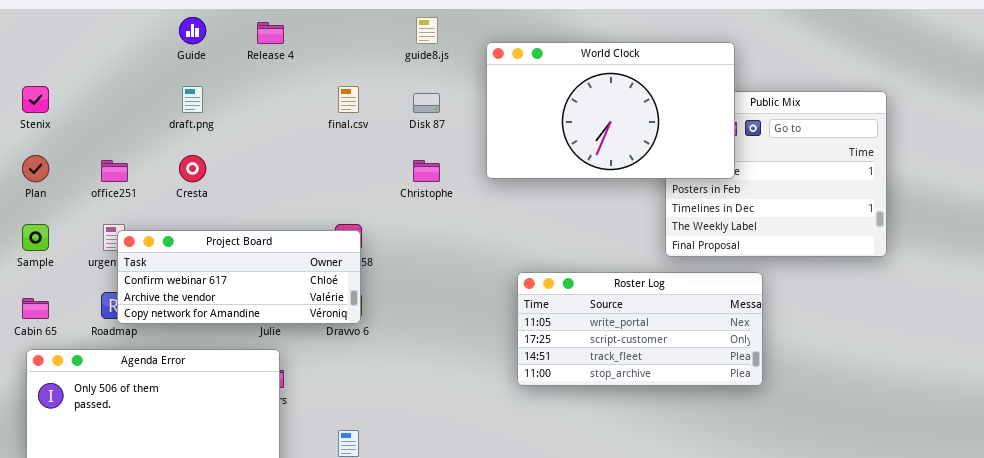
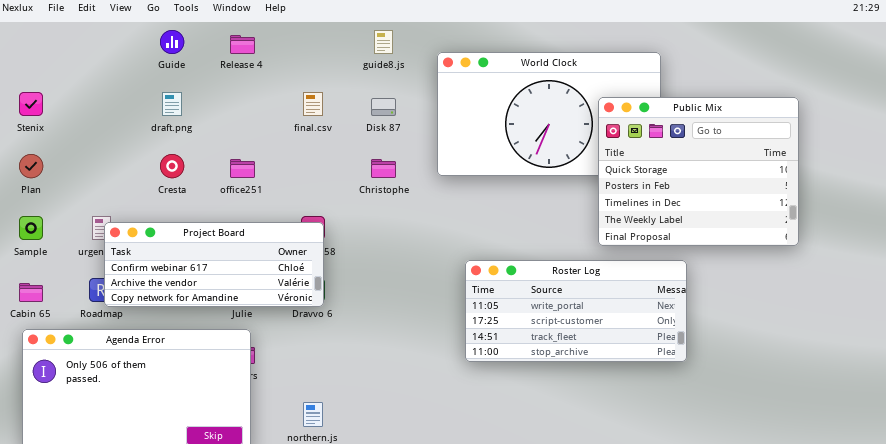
Public Mix: [665,91,887,257] -> [598,97,799,246], raised
office251: [101,160,128,182] -> [230,159,255,178], moved

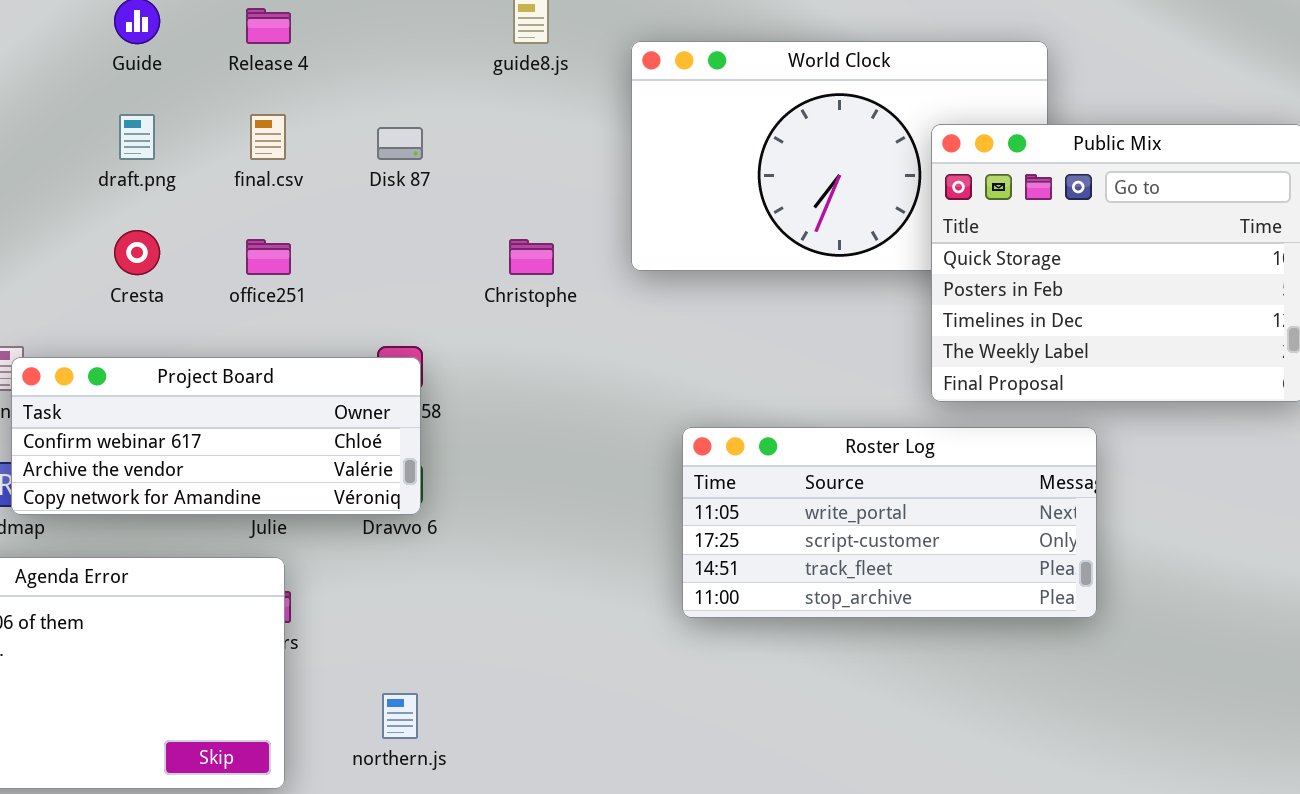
final.csv: [303,92,323,116] -> [250,114,286,160], moved
Disk 87: [371,98,396,116] -> [377,127,423,160], moved

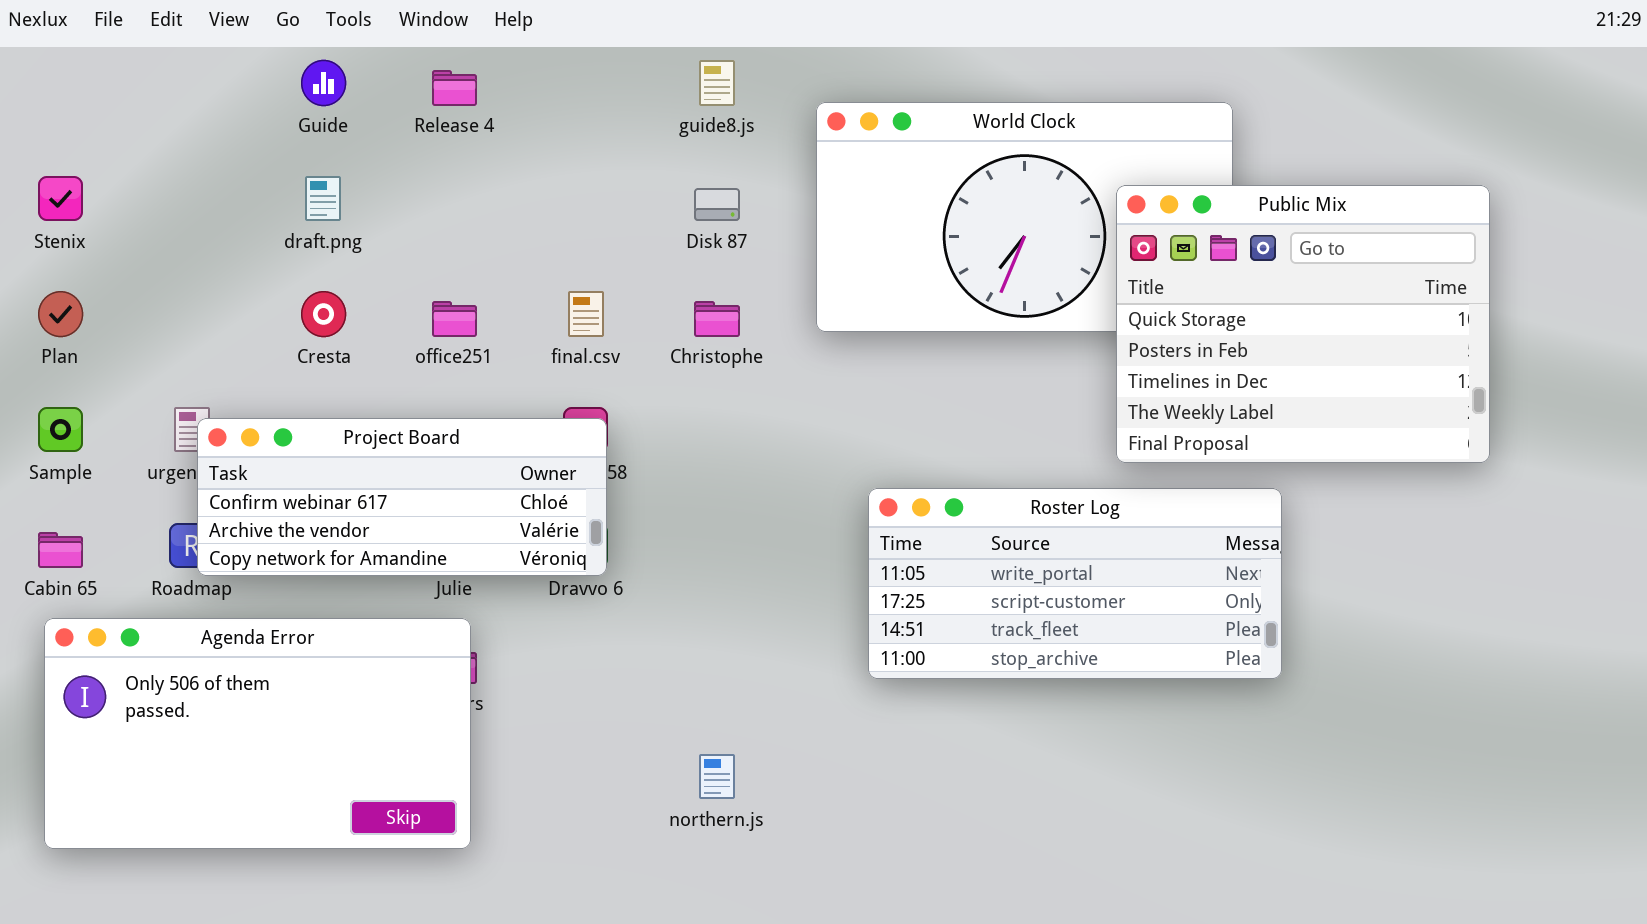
final.csv: [250,114,286,160] -> [568,291,604,337], moved
Disk 87: [377,127,423,160] -> [694,188,740,221], moved
northern.js: [382,693,418,739] -> [699,754,735,799], moved

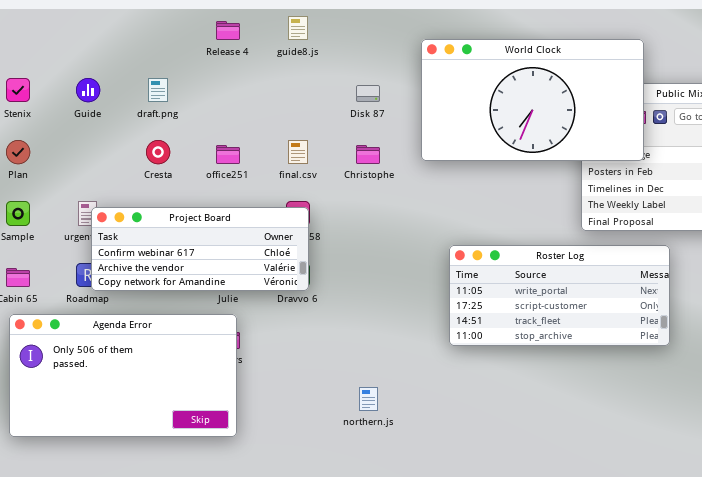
Guide: [301,60,346,106] -> [76,78,100,102], moved
guide8.js: [699,60,735,106] -> [288,16,308,40], moved
World Clock: [816,102,1233,332] -> [421,39,644,161], raised

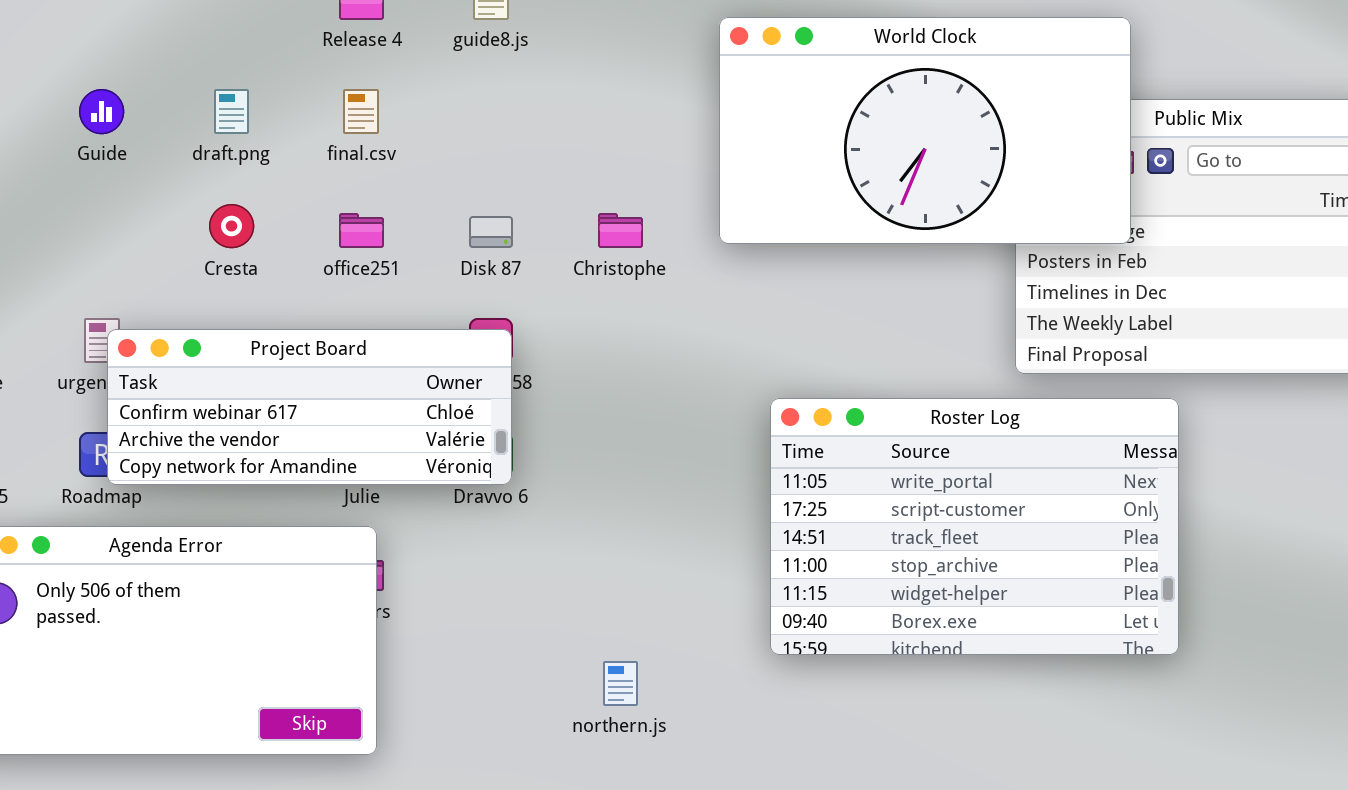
Disk 87: [356,85,380,102] -> [469,216,513,248], moved
final.csv: [288,140,308,164] -> [343,89,379,134], moved
Roster Log: [449,245,670,346] -> [770,398,1179,655], resized

